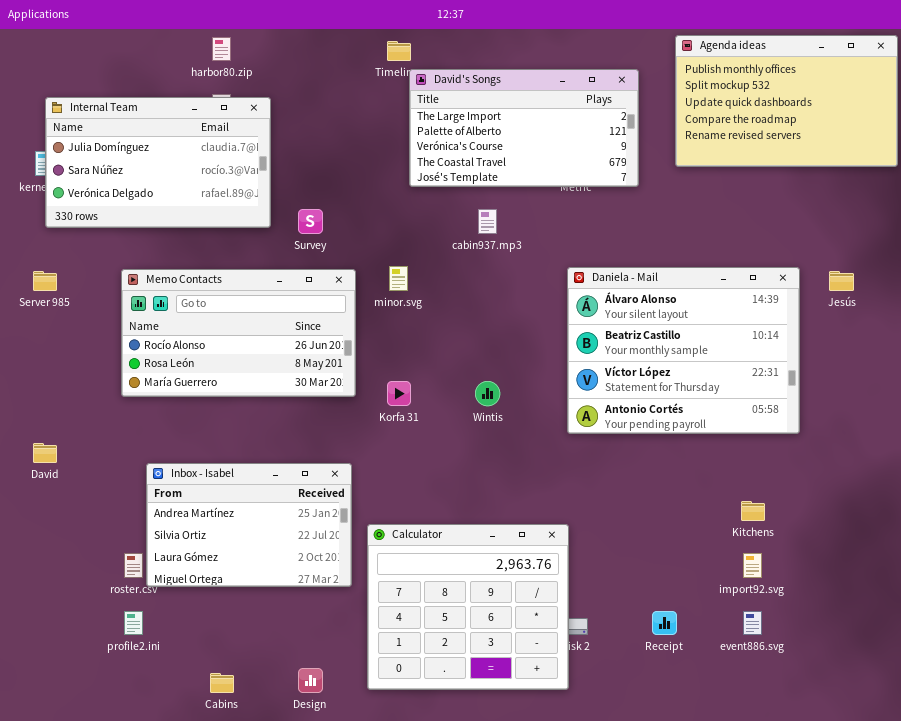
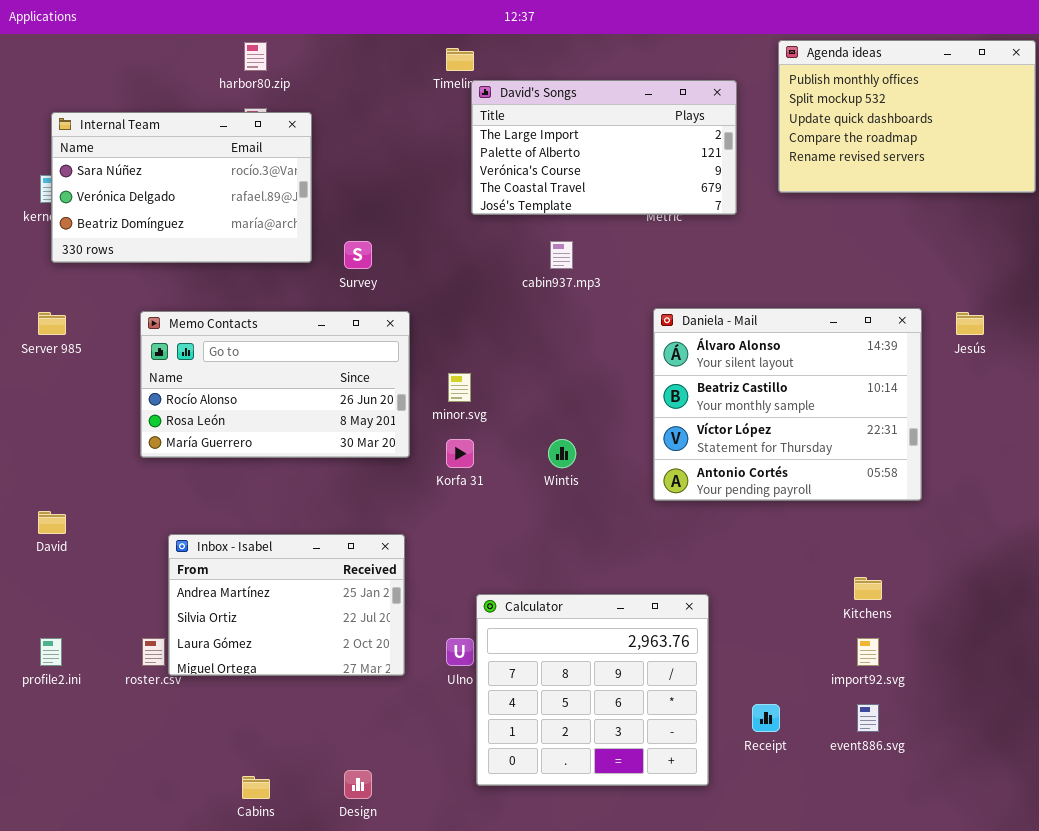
Internal Team: [45,97,271,228] -> [51,112,312,263], scrolled down 1 row
minor.svg: [389,266,408,291] -> [448,373,471,402], moved
Calculator: [367,524,569,690] -> [476,594,709,786], moved
profile2.ini: [124,611,143,635] -> [40,638,62,666], moved

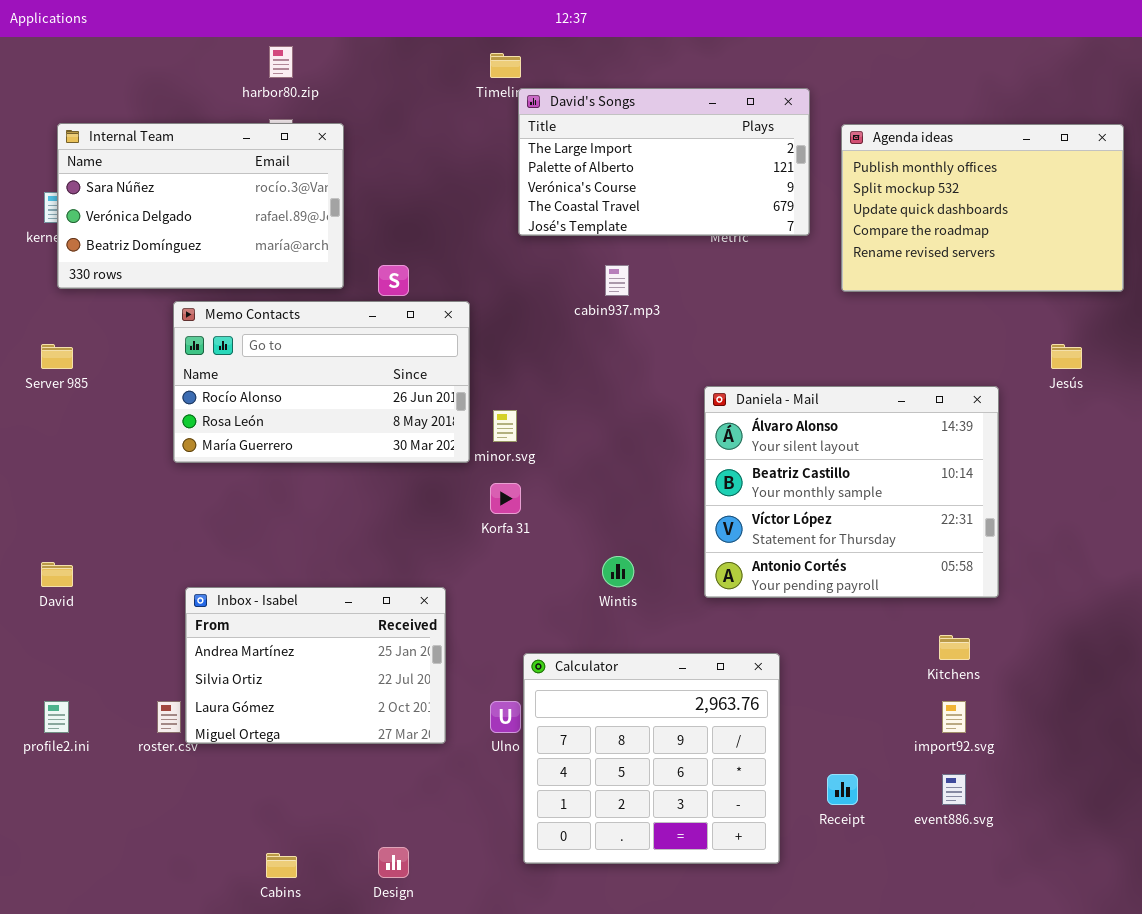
Agenda ideas: [778,40,1036,193] -> [841,124,1124,292], moved
Daniela - Mail: [653,308,922,501] -> [704,386,999,598], moved
Memo Contacts: [140,311,410,458] -> [173,301,470,463], moved
Wintis: [548,439,576,468] -> [602,556,634,587], moved

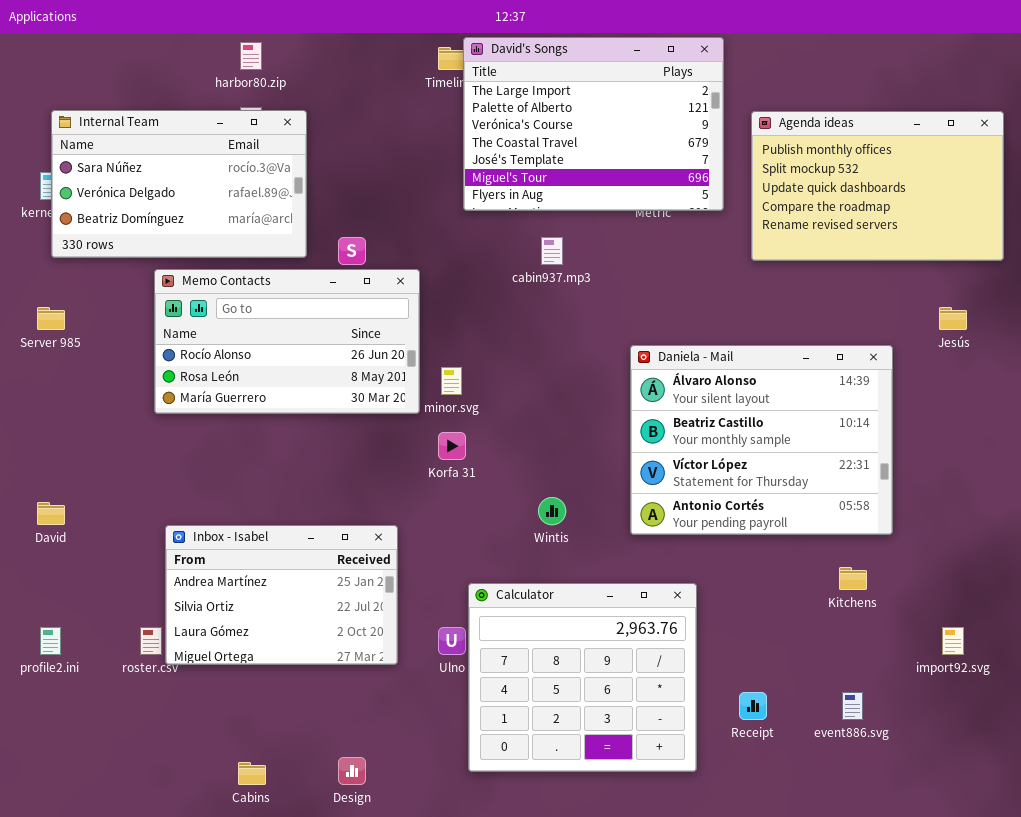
David's Songs: [518,88,810,236] -> [463,37,724,211], resized
import92.svg: [942,701,966,733] -> [942,627,964,655], moved

